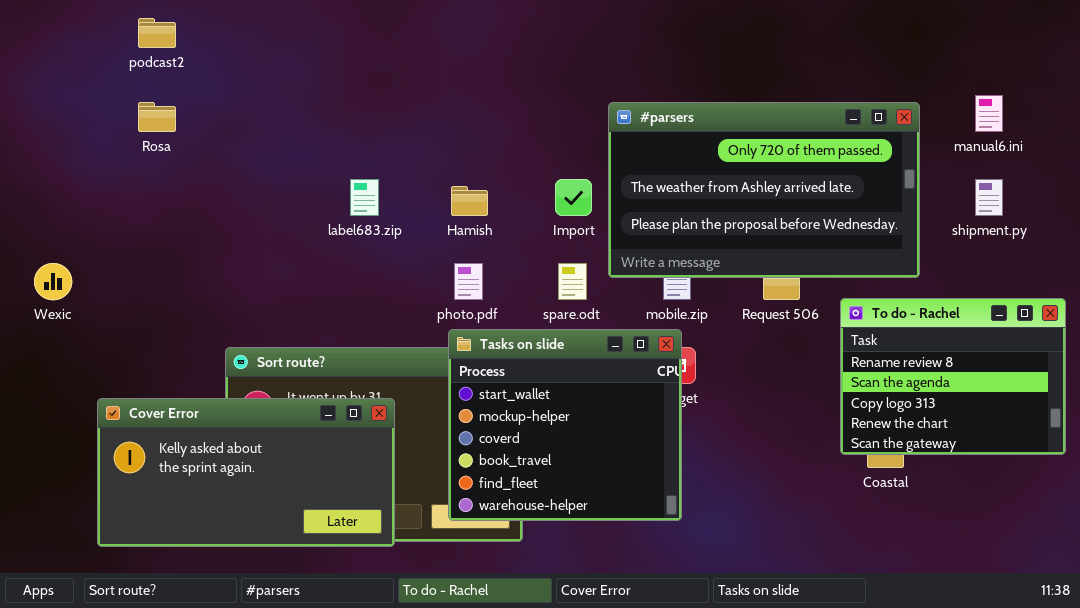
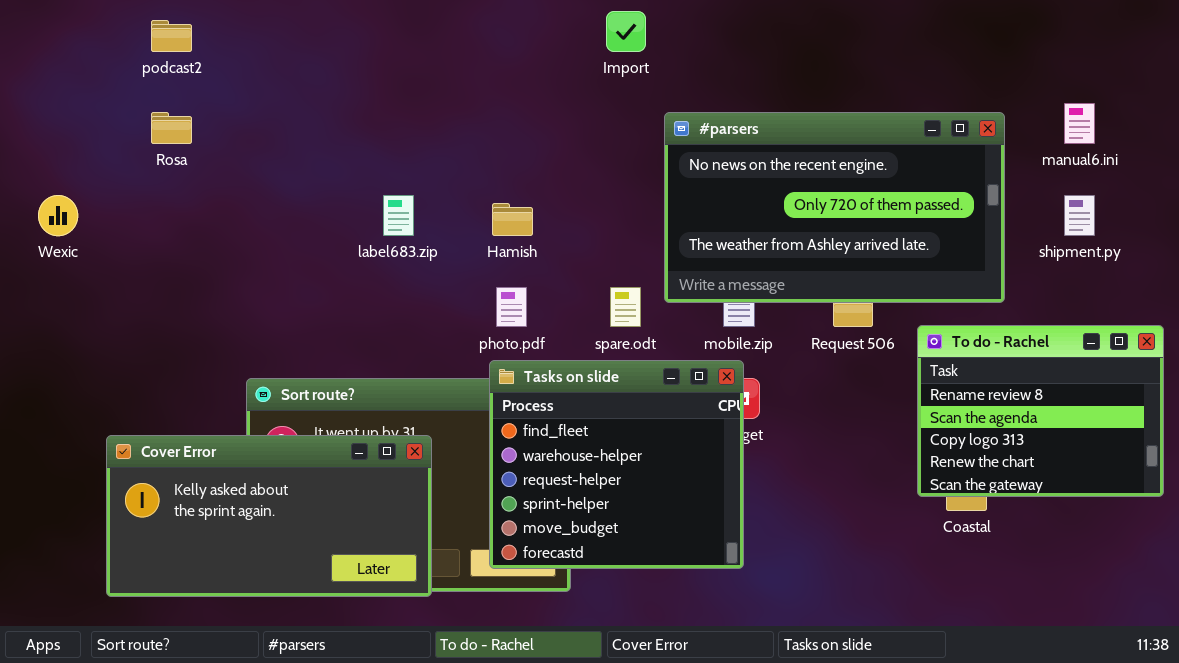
#parsers: [608,102,920,278] -> [664,112,1005,303], scrolled up 1 row
Import: [555,179,592,216] -> [606,11,646,52], moved
Wexic: [34,263,72,300] -> [38,195,78,236], moved
Tasks on slide: [448,329,682,521] -> [489,360,744,569], scrolled down 4 rows

